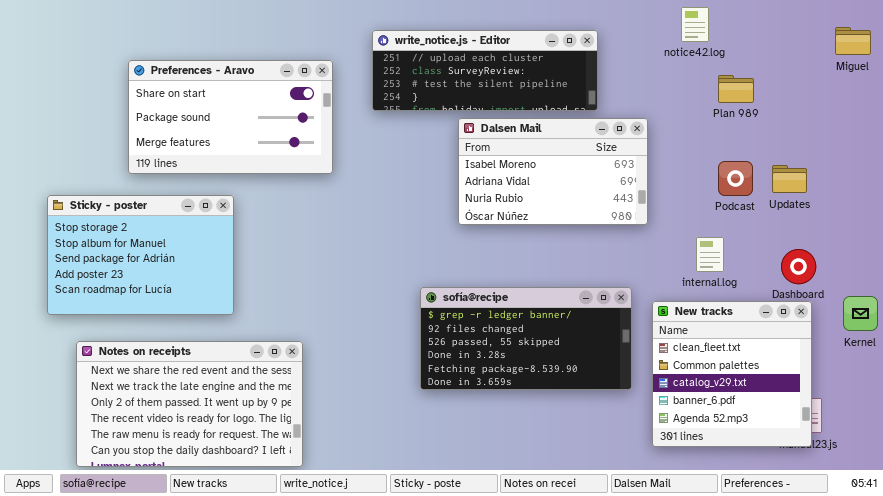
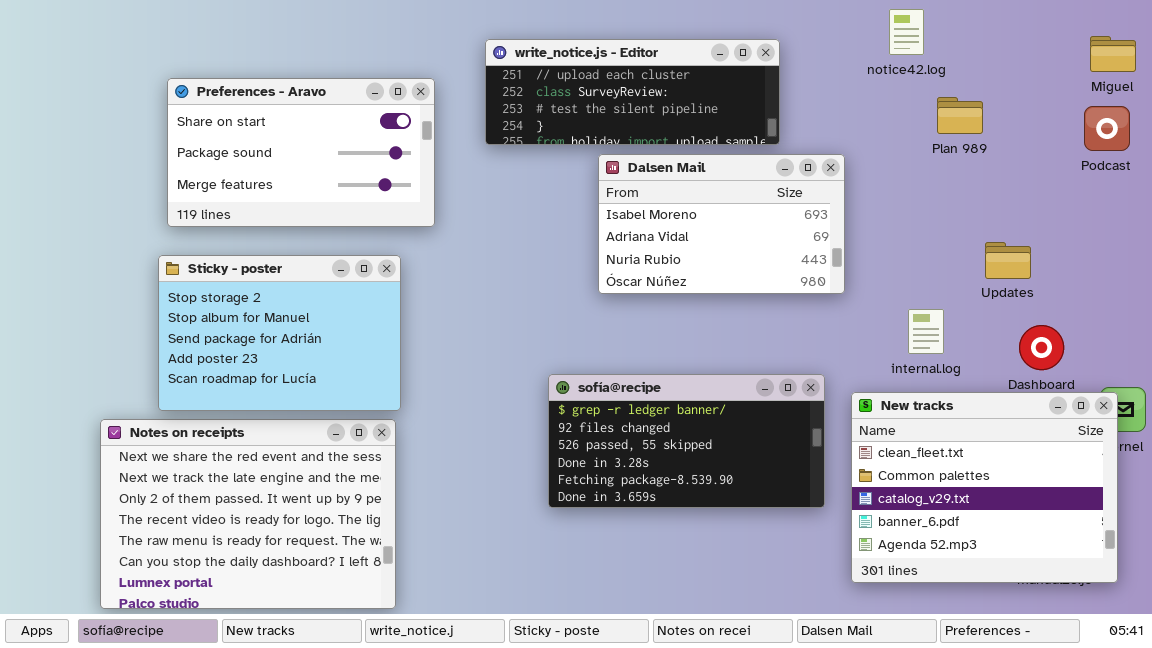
Podcast: [718,161,753,196] -> [1084,106,1130,151], moved
Updates: [772,165,807,193] -> [985,242,1031,279], moved
Sticky - poster: [47,195,234,315] -> [158,255,401,411], moved
New tracks: [652,301,812,447] -> [851,392,1118,583], resized
Notes on receipts: [76,341,303,467] -> [100,419,396,609], resized

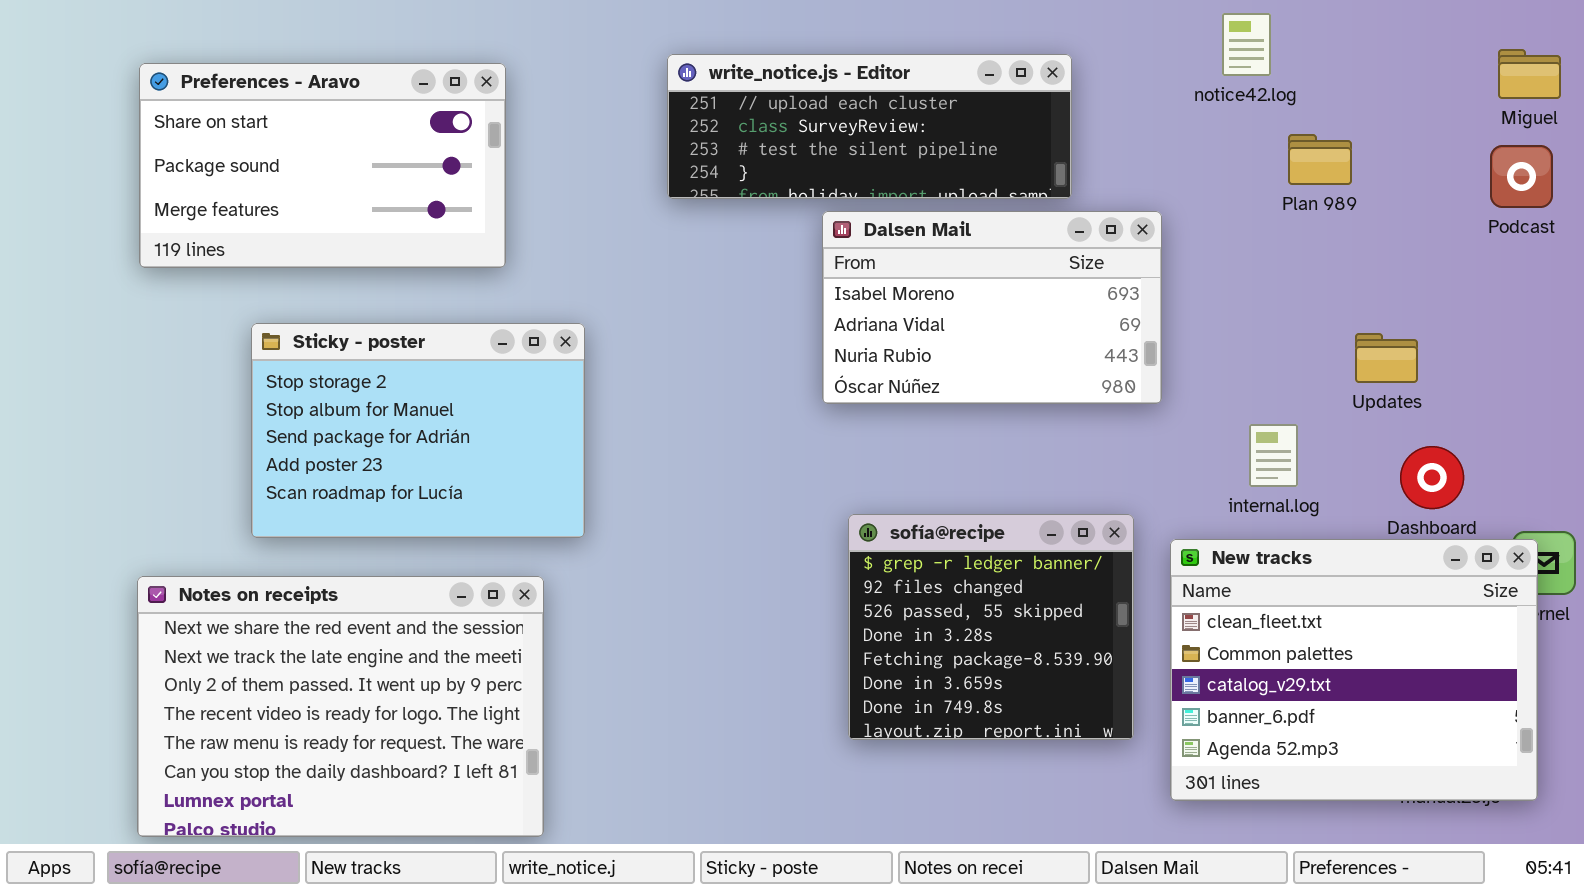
Preferences - Aravo: [167,78,435,227] -> [139,63,506,268], moved
Sticky - poster: [158,255,401,411] -> [251,323,585,538], moved
sofía@recipe: [548,374,825,508] -> [848,514,1134,740], resized

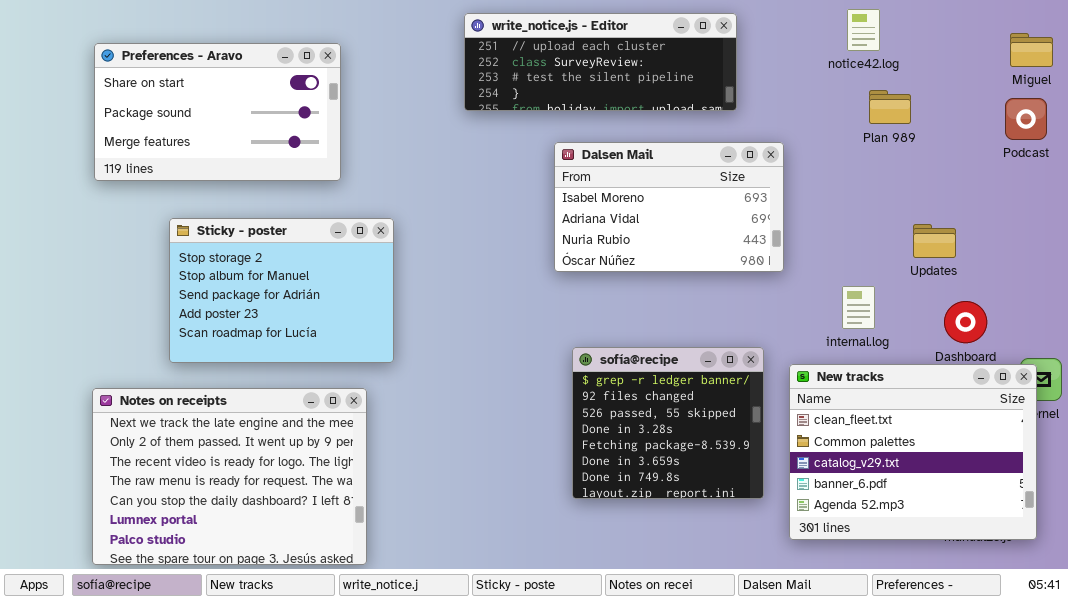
notice42.log: [1222,13,1271,76] -> [847,9,880,51], moved
write_notice.js - Editor: [667,54,1072,199] -> [464,13,737,111], moved
Notes on receipts: [137,576,544,837] -> [92,388,367,565], scrolled down 1 row

